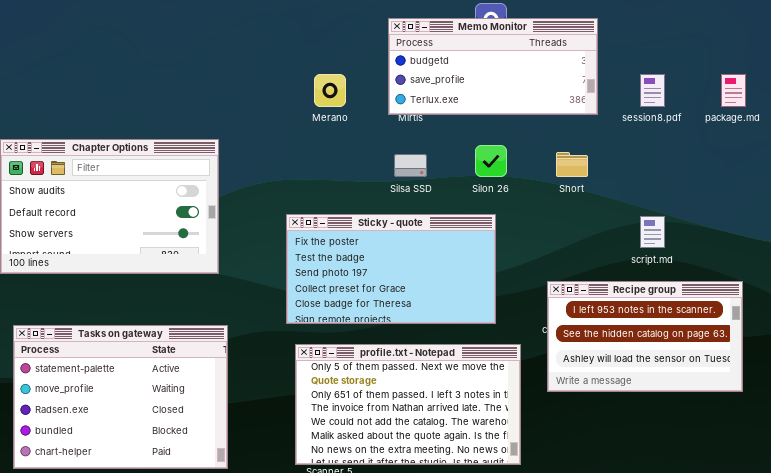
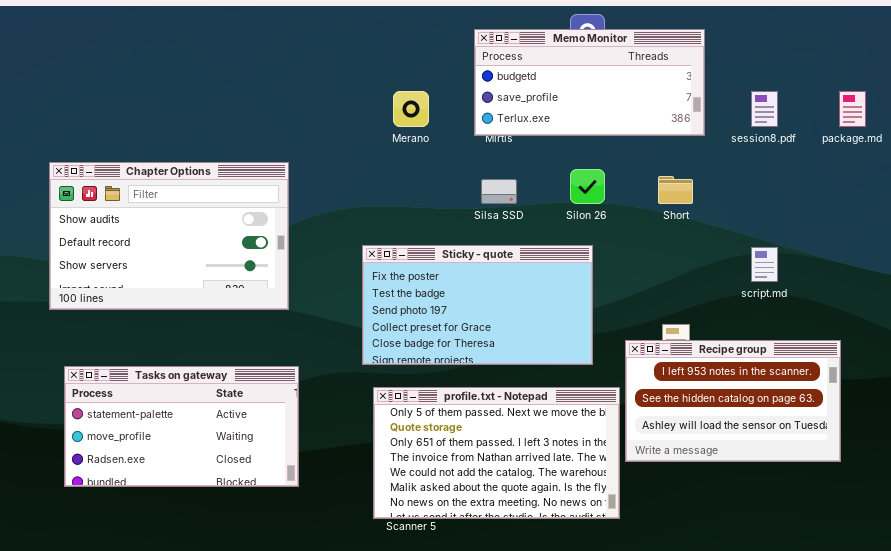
Recipe group: [547,281,743,392] -> [625,340,841,462], moved
Tasks on gateway: [13,325,228,469] -> [64,366,299,487], resized

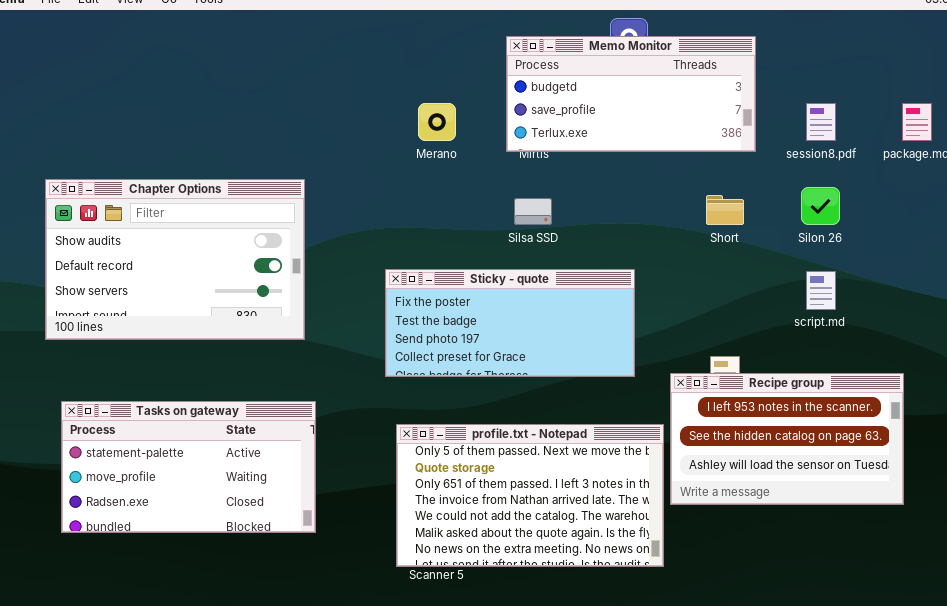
Silon 26: [570,169,605,204] -> [801,187,840,225], moved
Sticky - quote: [362,245,593,365] -> [385,269,635,377], resized

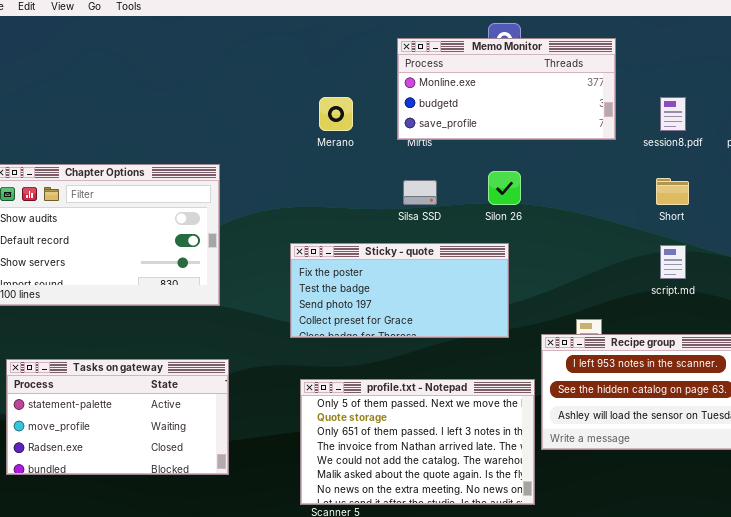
Memo Monitor: [506,36,756,152] -> [397,38,616,140], scrolled up 1 row
Silon 26: [801,187,840,225] -> [488,171,521,205], moved
Short: [706,195,744,225] -> [656,178,689,205], moved

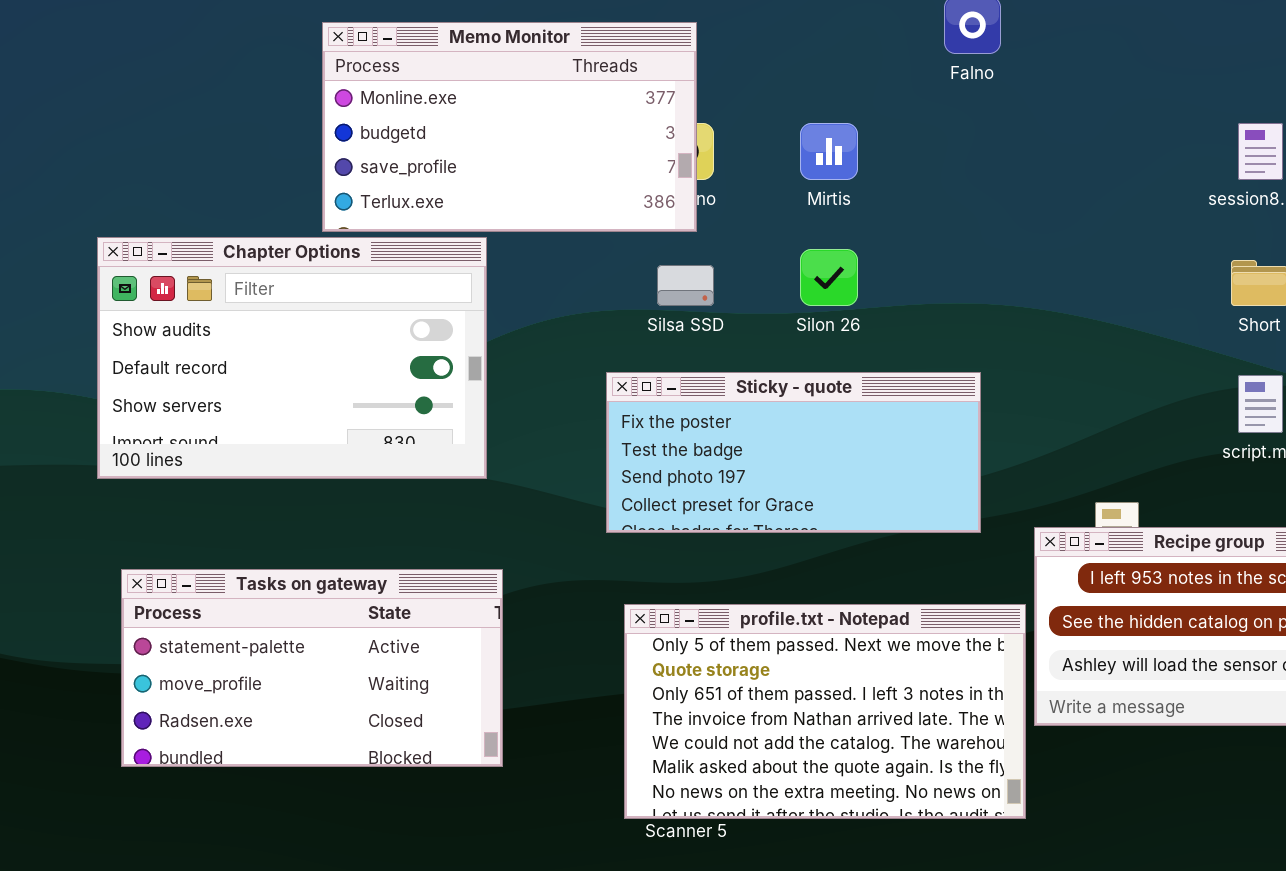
Memo Monitor: [397,38,616,140] -> [322,22,697,232], moved, resized
Silon 26: [488,171,521,205] -> [800,249,858,306], moved
Silsa SSD: [403,180,437,205] -> [657,265,714,306], moved

